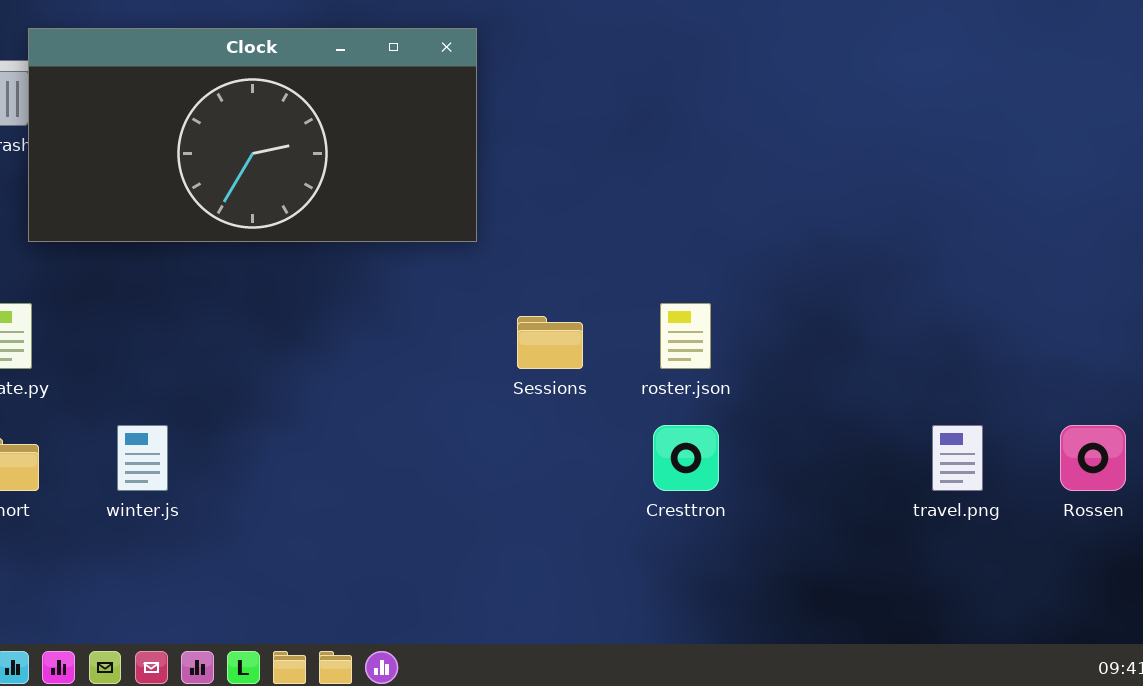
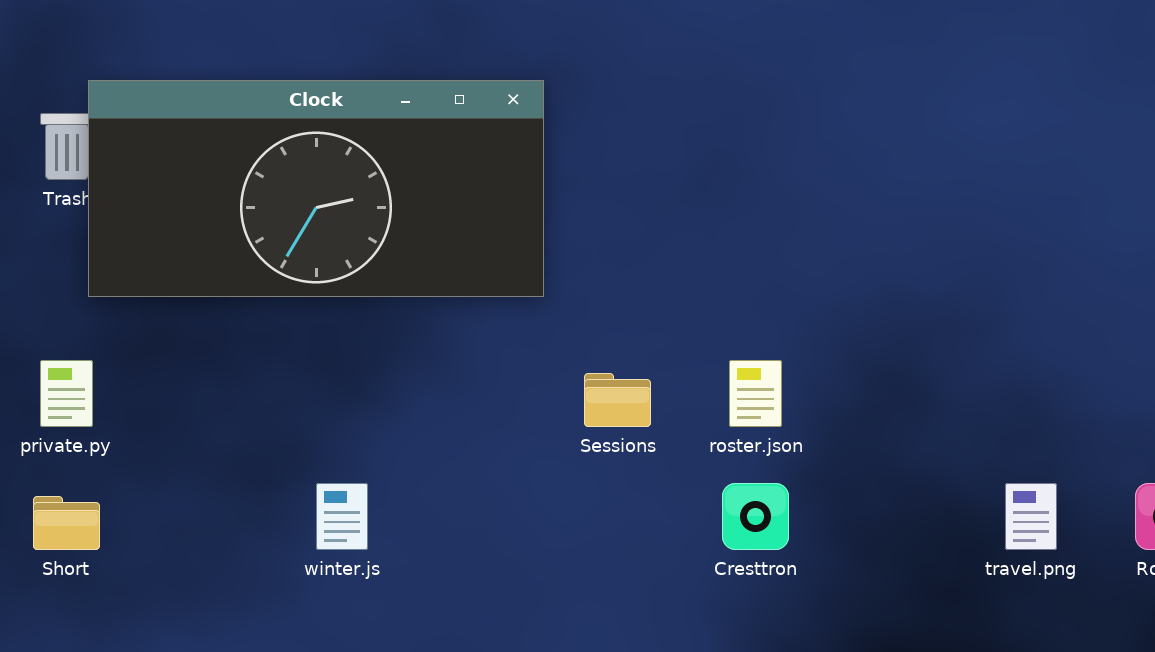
winter.js: [117,425,168,491] -> [316,483,368,550], moved

